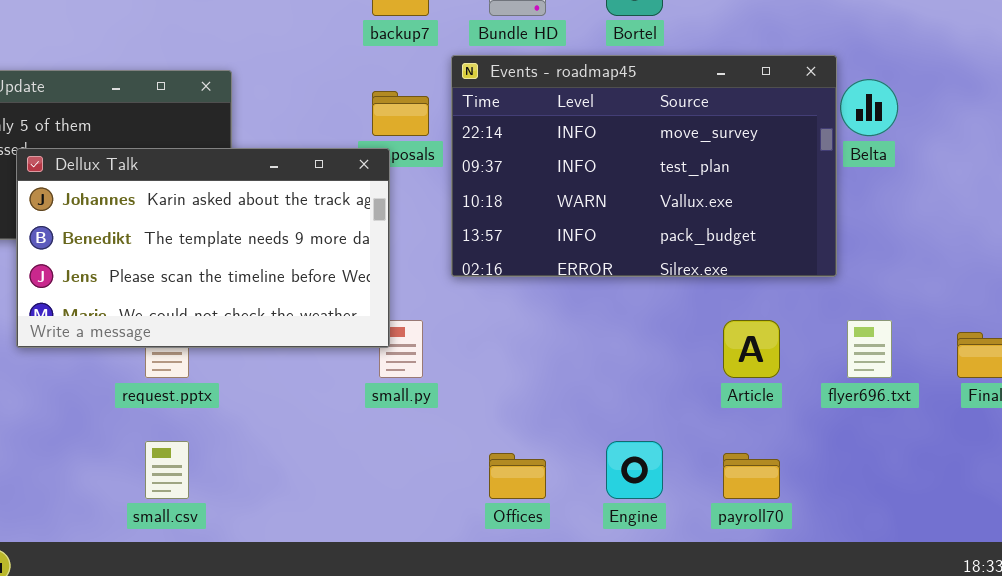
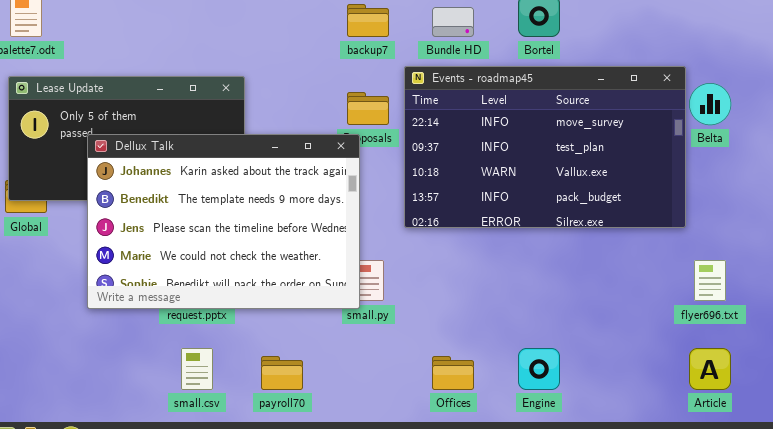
Dellux Talk: [16,148,390,348] -> [87,134,360,309], resized
Article: [723,320,780,378] -> [689,348,731,390], moved
payroll70: [723,453,780,499] -> [261,356,303,390], moved

